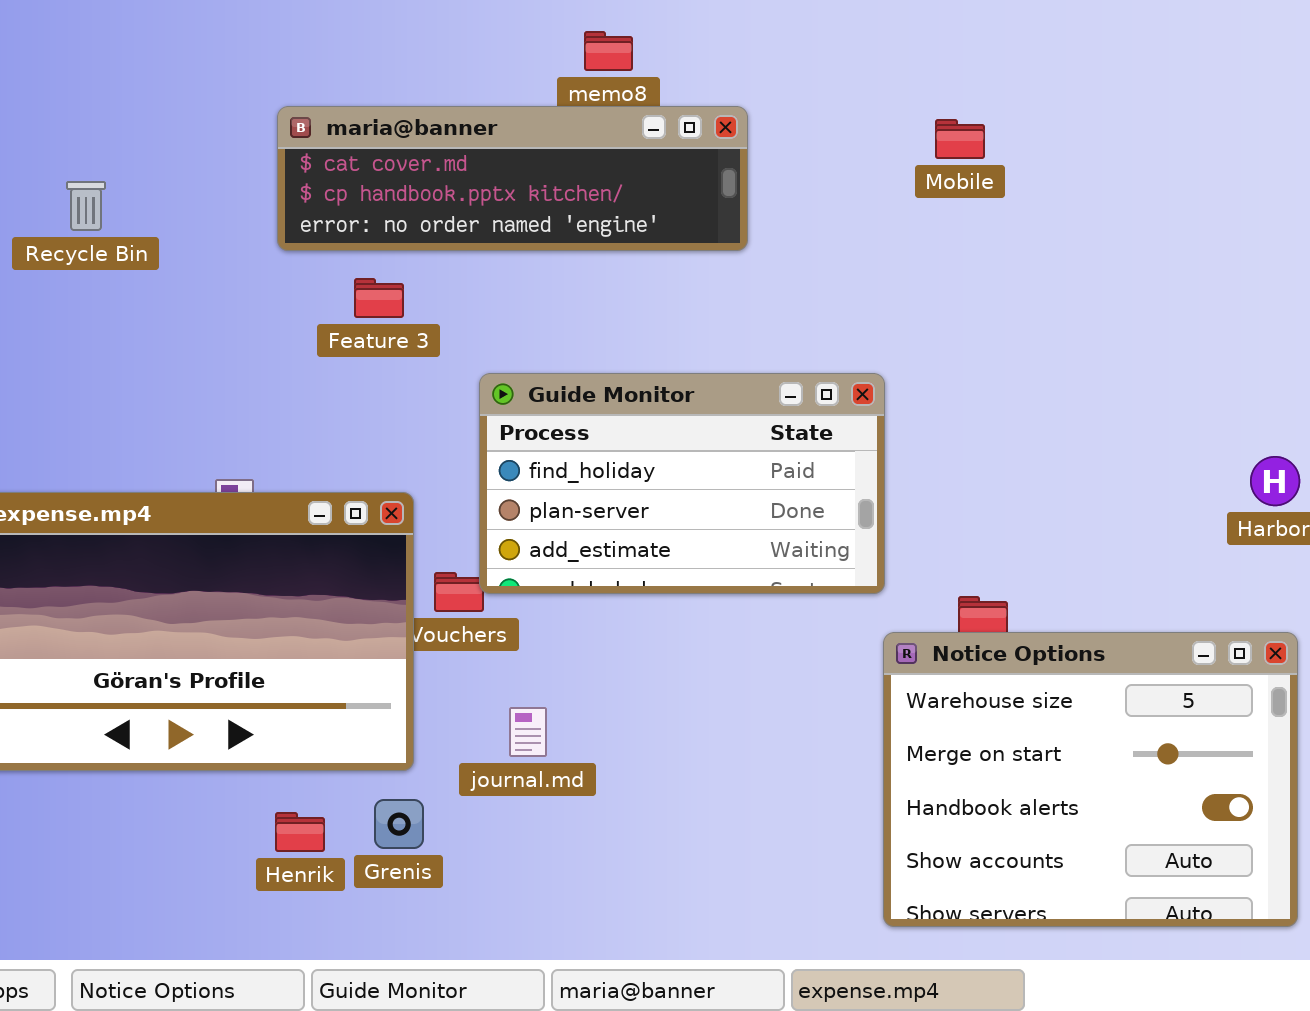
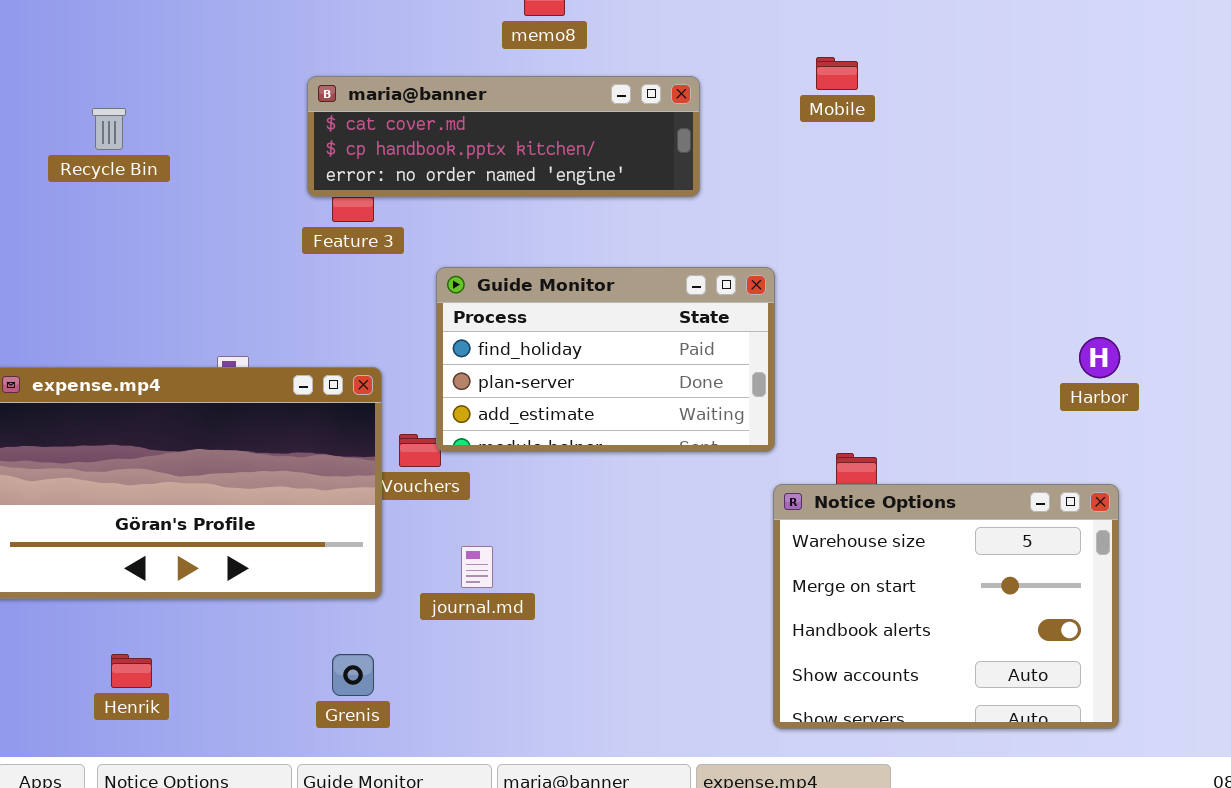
maria@banner: [277,106,748,251] -> [307,76,700,197], moved
Grenis: [374,799,424,849] -> [332,654,374,696], moved
Henrik: [275,812,325,852] -> [111,654,152,688], moved

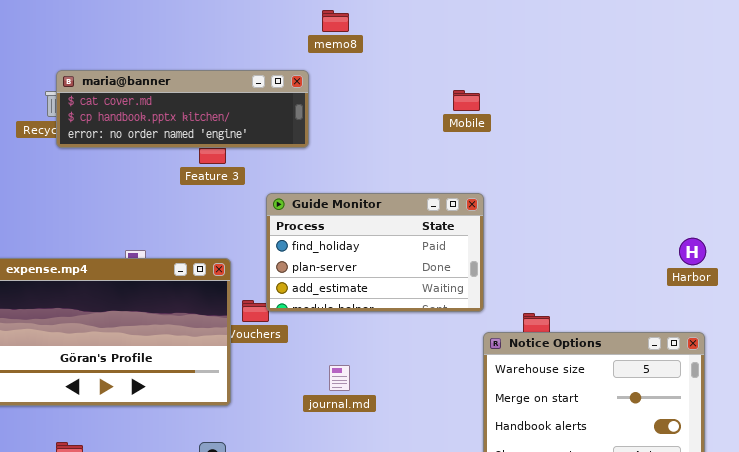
Mobile: [816,57,858,90] -> [453,90,480,111], moved
maria@banner: [307,76,700,197] -> [56,70,309,148], moved
journal.md: [461,546,493,588] -> [329,365,350,391], moved

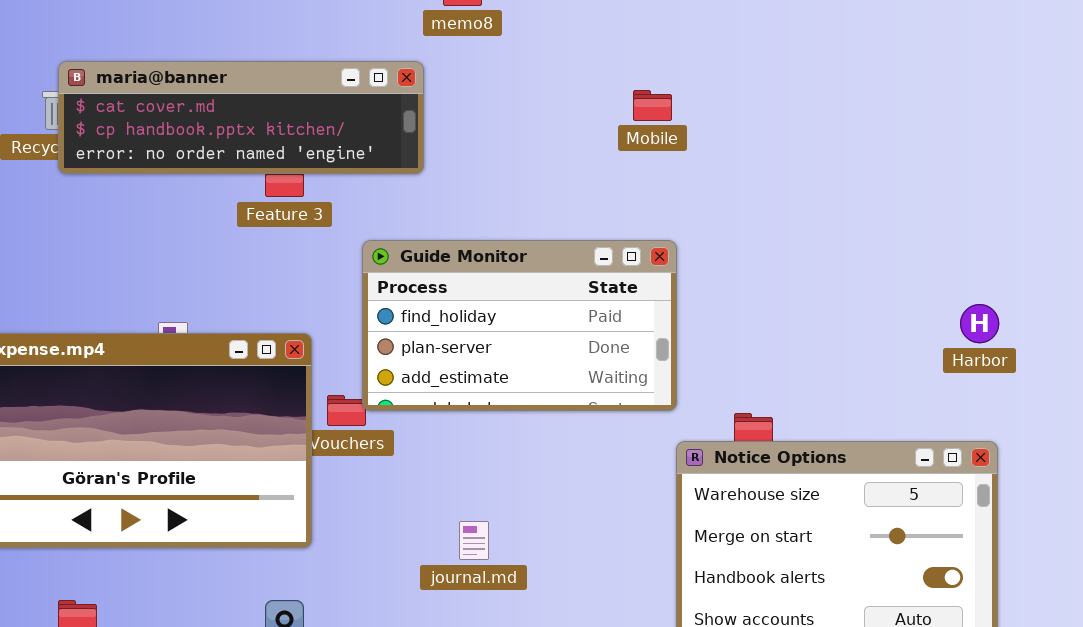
journal.md: [329,365,350,391] -> [459,521,489,560], moved

